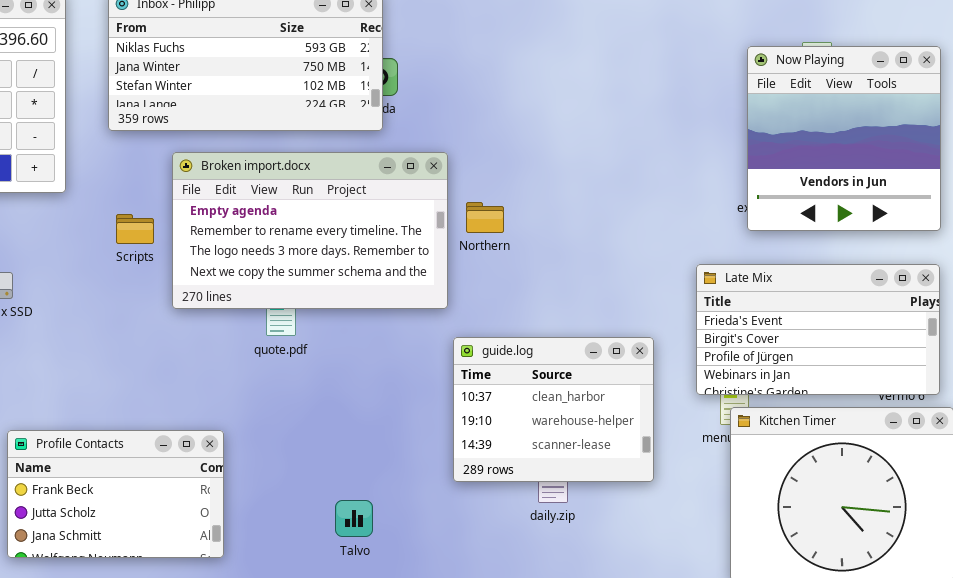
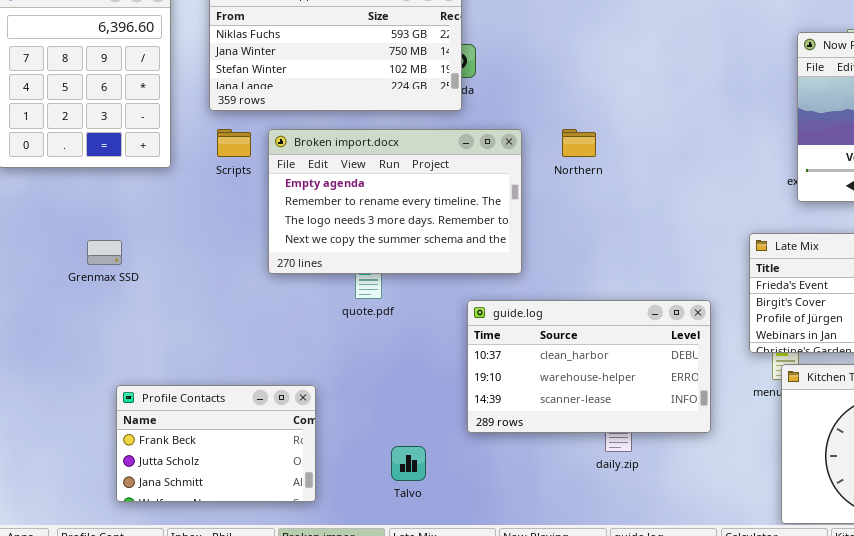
Northern: [466,202,504,233] -> [562,129,596,157], moved
Scripts: [116,214,154,244] -> [217,129,251,157], moved
guide.log: [453,337,654,482] -> [467,300,711,433], resized
Talvo: [335,500,373,537] -> [391,446,426,481], moved

